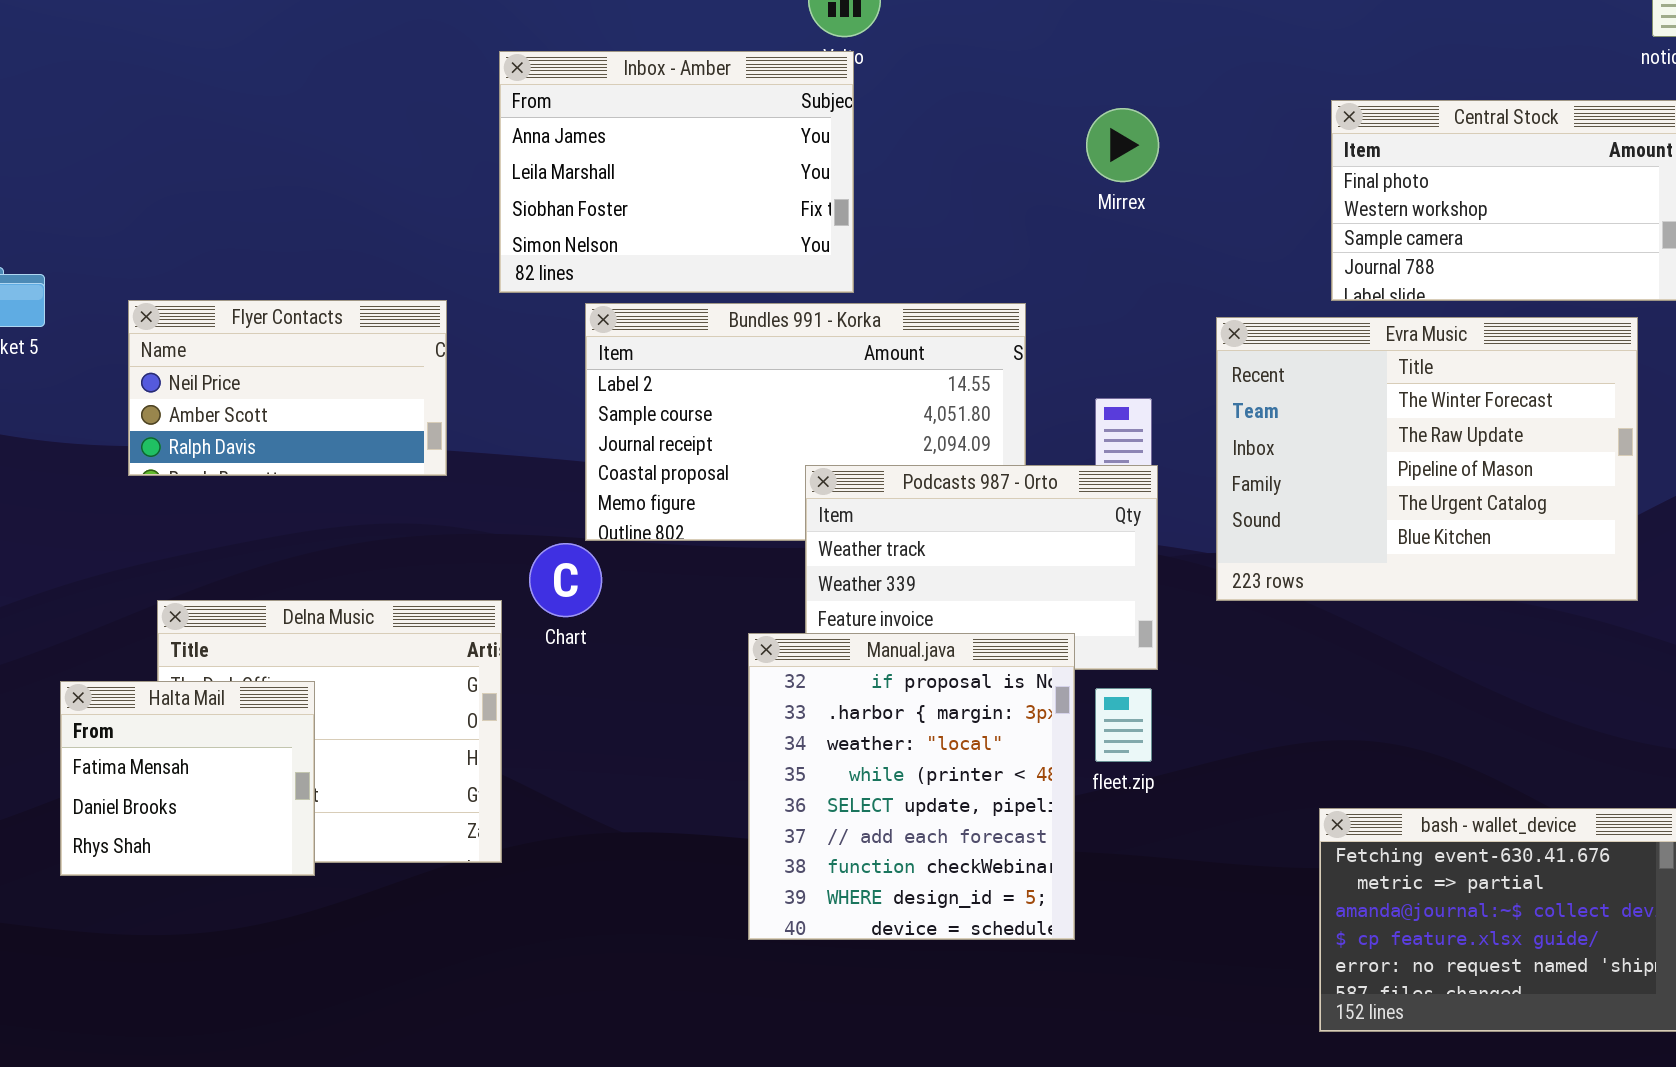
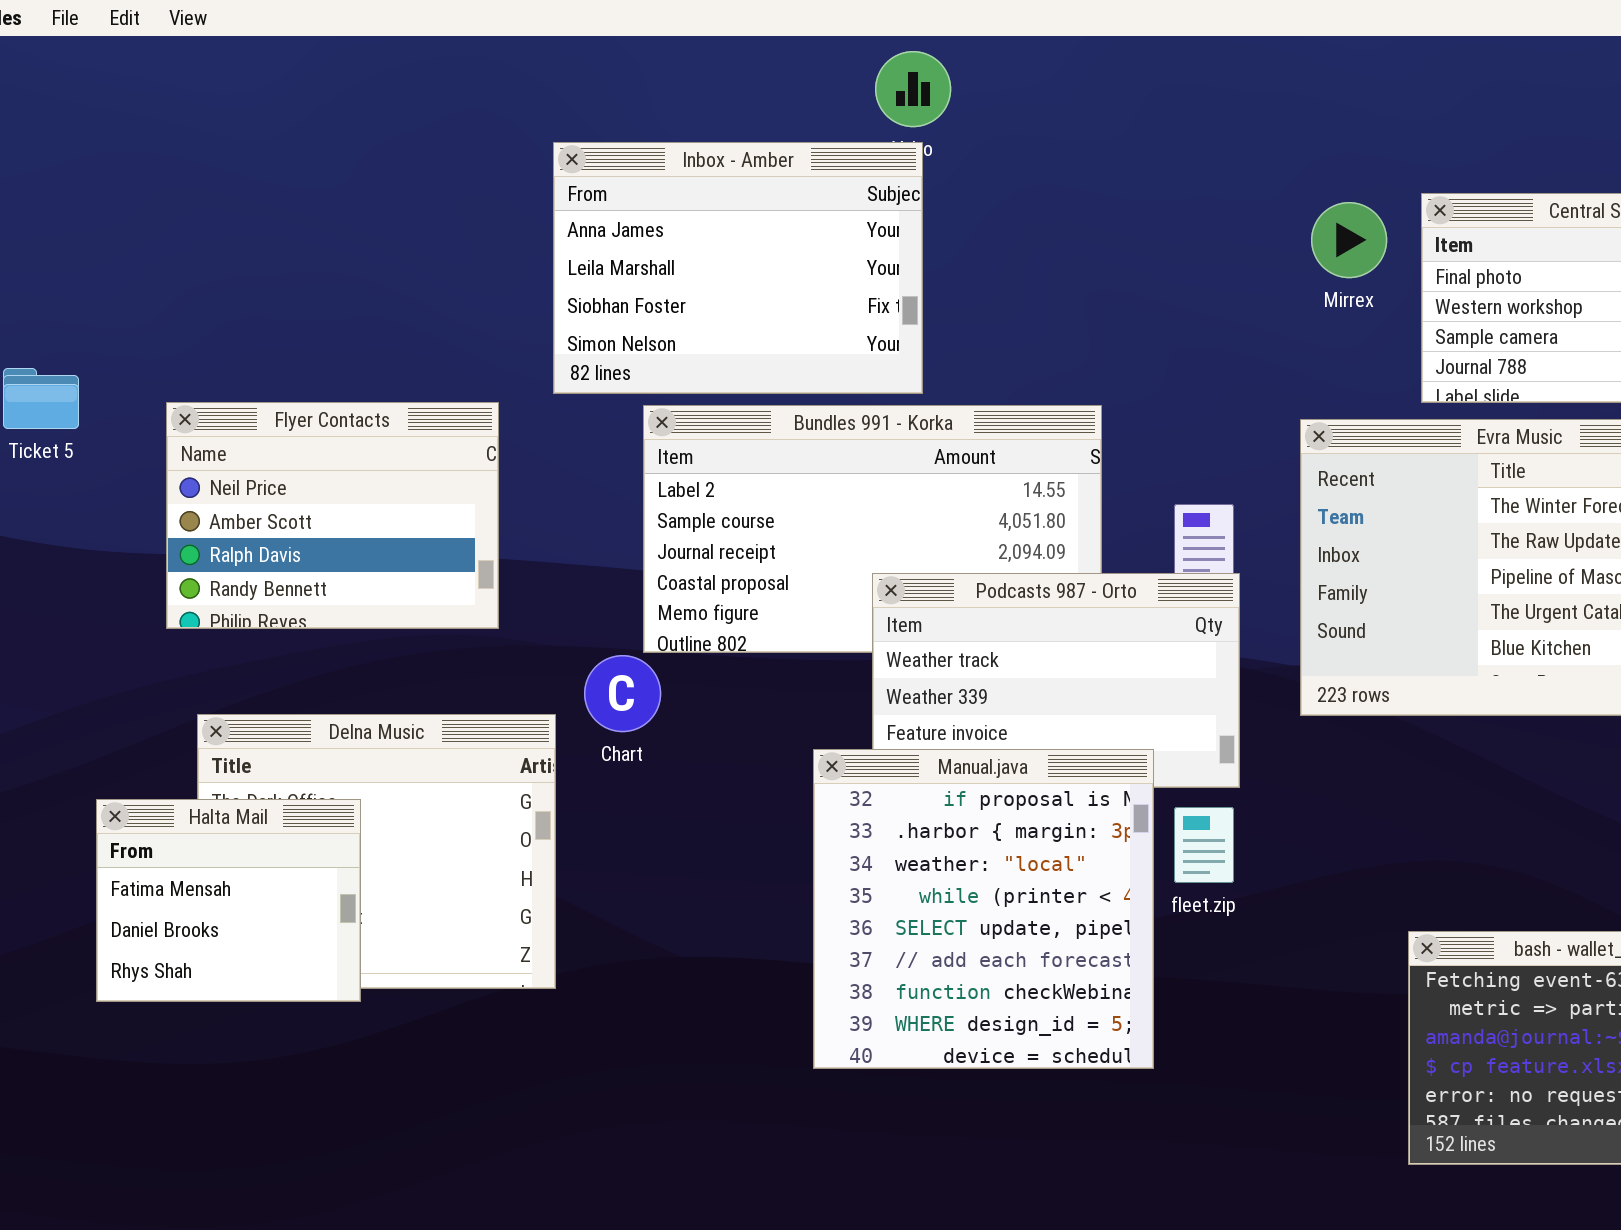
Mirrex: [1086,108,1159,182] -> [1311,202,1387,278], moved
Flyer Contacts: [128,300,447,476] -> [166,402,499,629], resized

